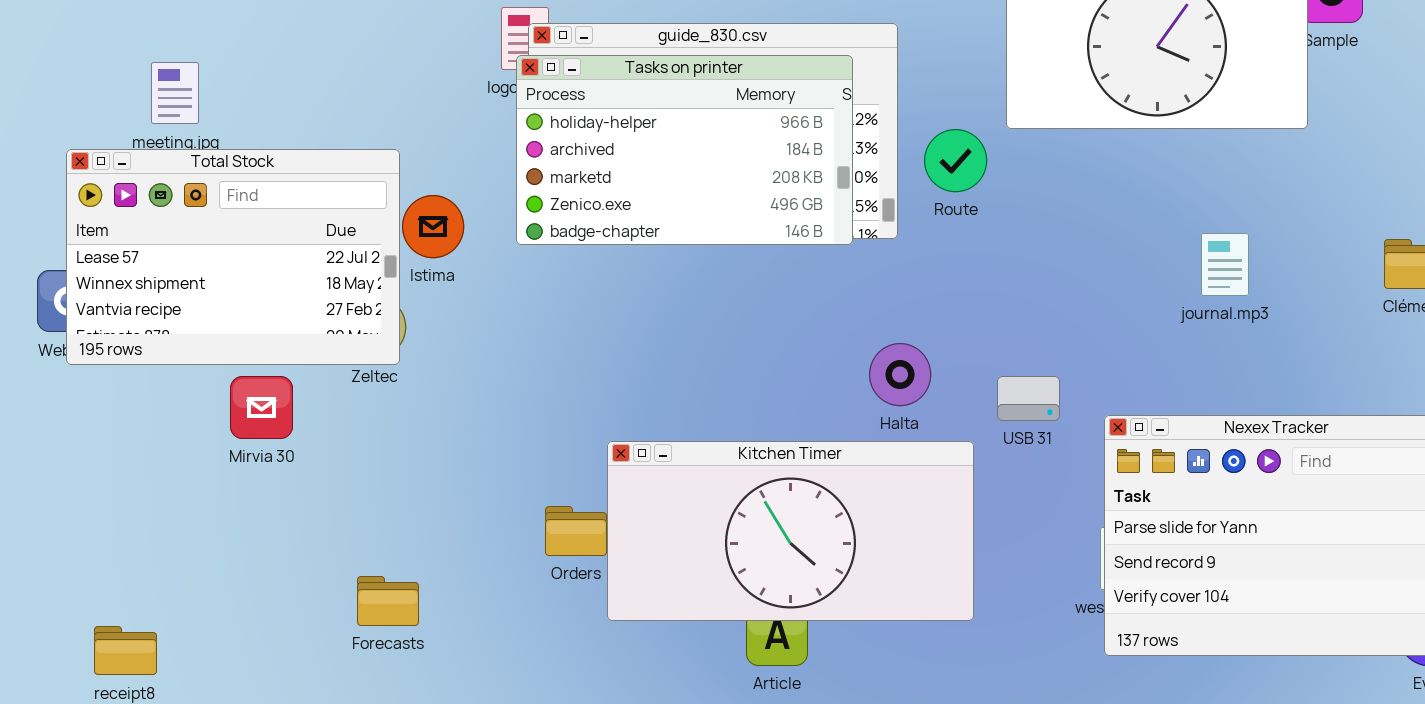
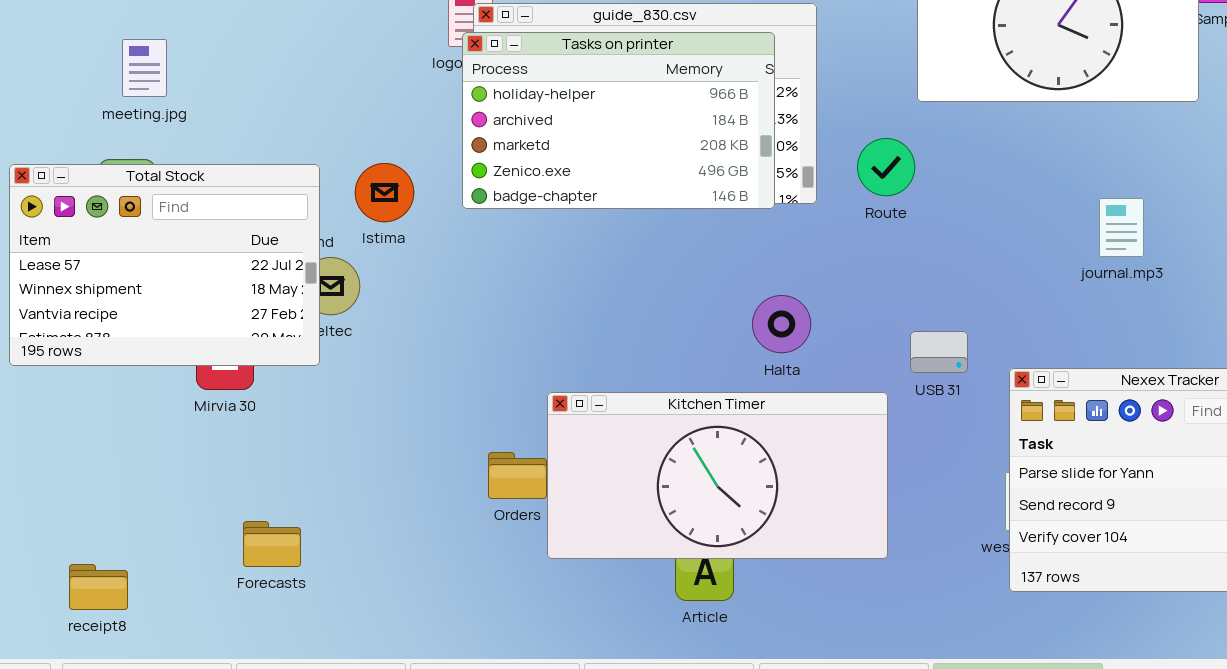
Route: [924,129,987,192] -> [857,138,915,196], moved
Total Stock: [66,149,400,365] -> [9,164,320,366], moved
Halta: [869,343,931,406] -> [752,295,811,353], moved
Forecasts: [357,576,419,626] -> [243,521,301,567], moved

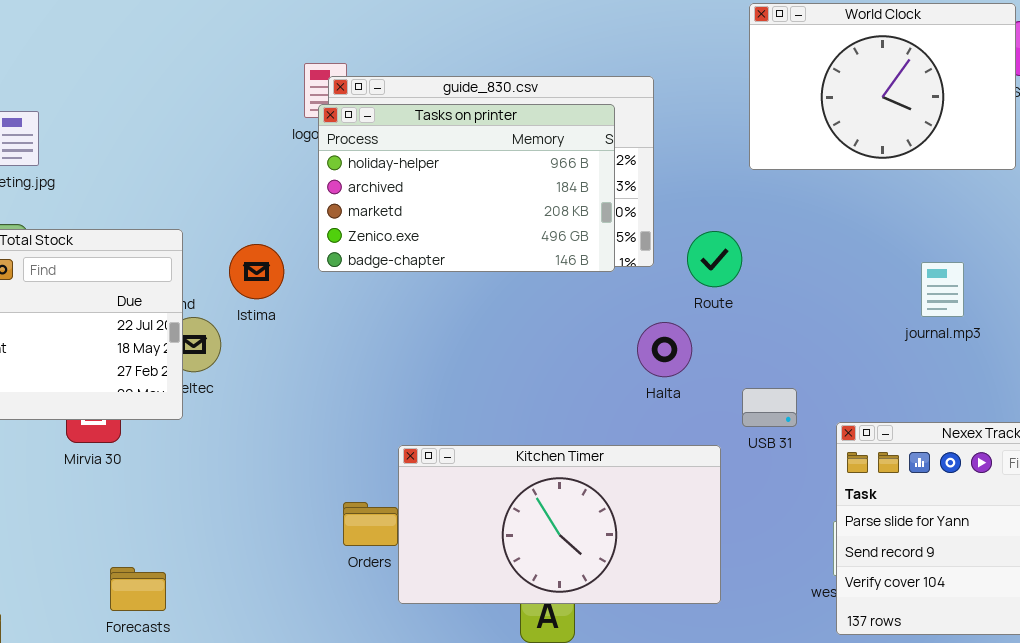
Route: [857,138,915,196] -> [687,231,742,287], moved
Istima: [355,163,414,222] -> [229,244,284,299], moved
Halta: [752,295,811,353] -> [637,322,692,377], moved

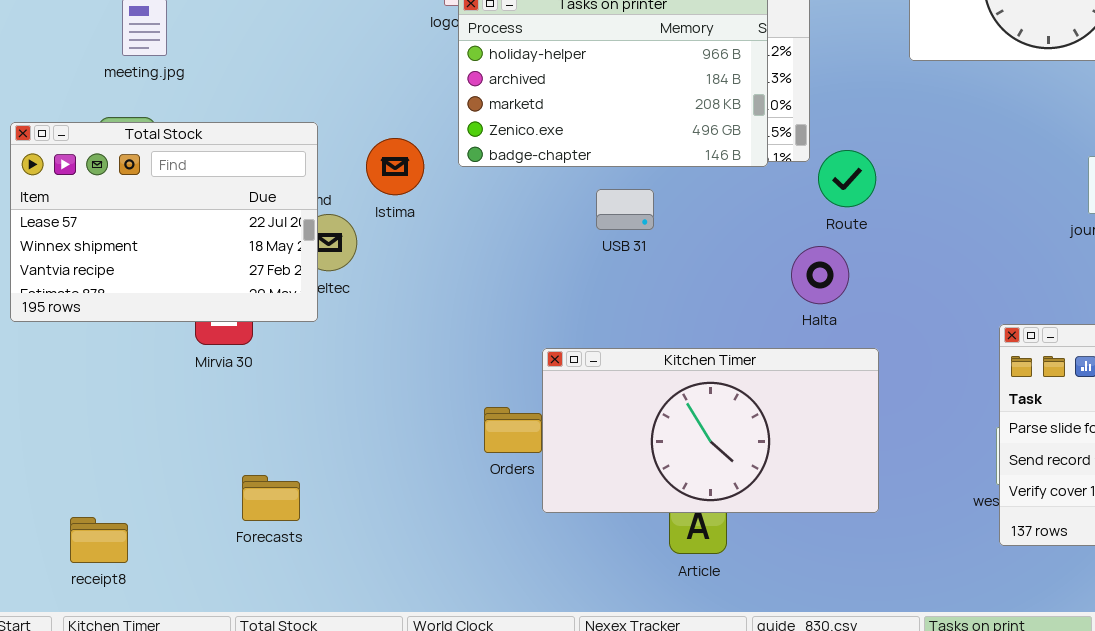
Route: [687,231,742,287] -> [818,150,876,207], moved
Halta: [637,322,692,377] -> [791,246,849,304], moved
USB 31: [742,388,797,427] -> [596,189,654,230], moved

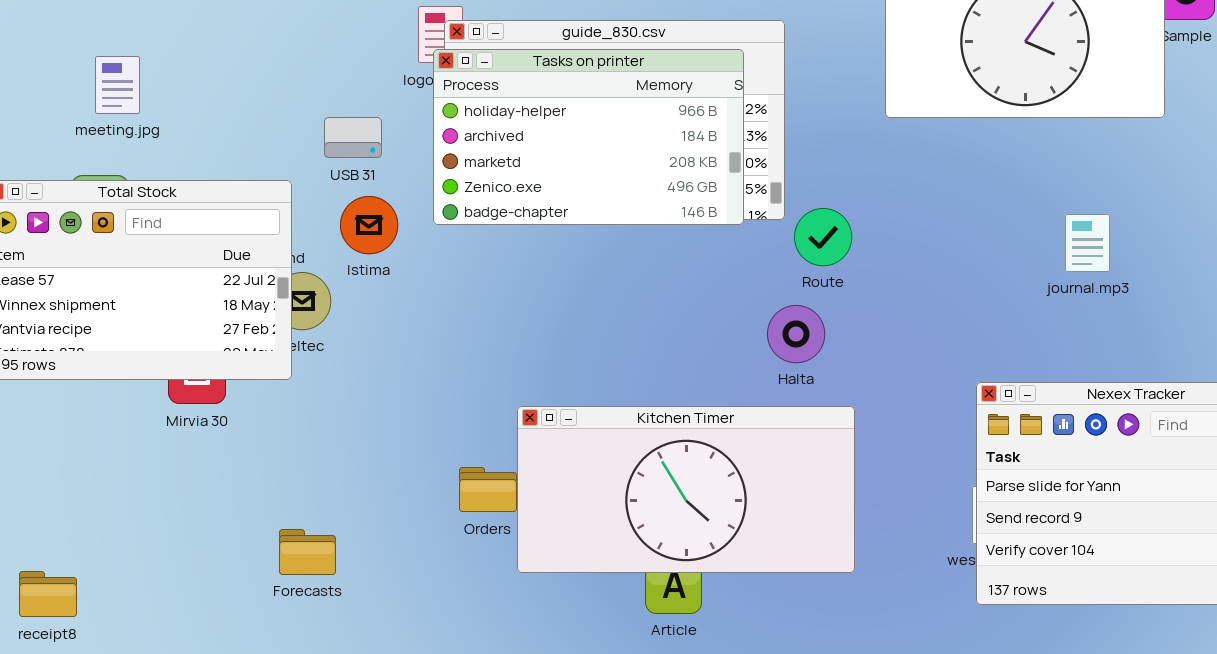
USB 31: [596,189,654,230] -> [324,117,382,158], moved
Forecasts: [242,475,300,521] -> [279,529,336,575], moved
receipt8: [70,517,128,563] -> [19,571,77,617], moved

